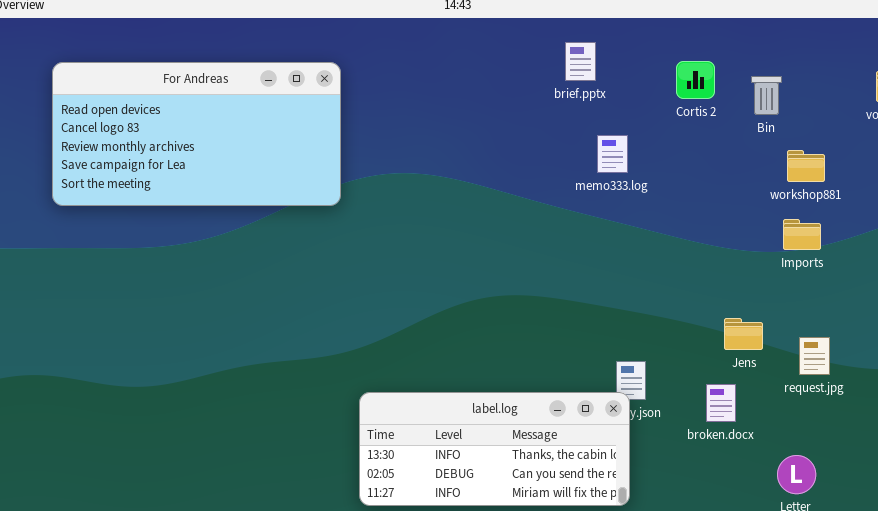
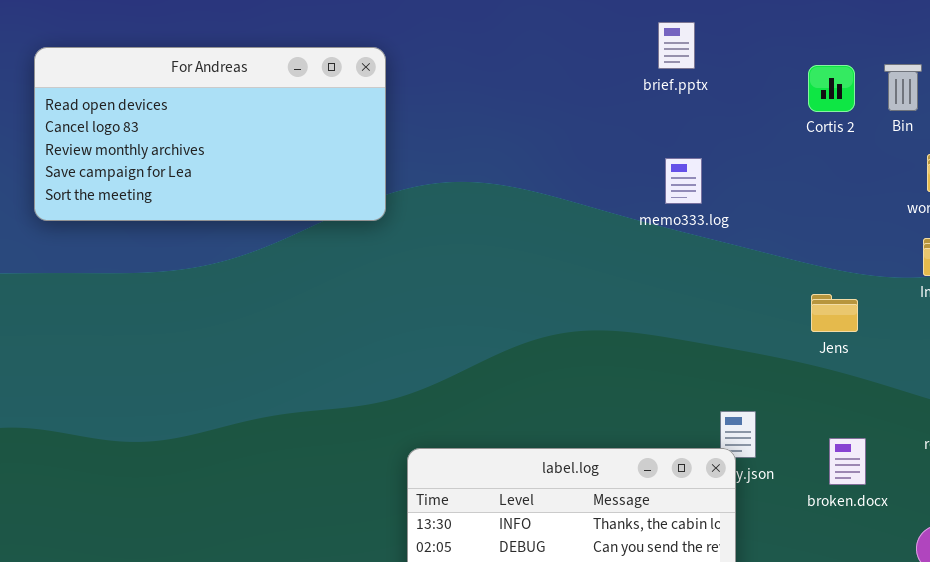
Cortis 2: [676,61,715,99] -> [808,65,855,112], moved
memo333.log: [597,135,628,173] -> [665,158,702,204], moved
Jens: [724,318,763,350] -> [811,294,858,332], moved

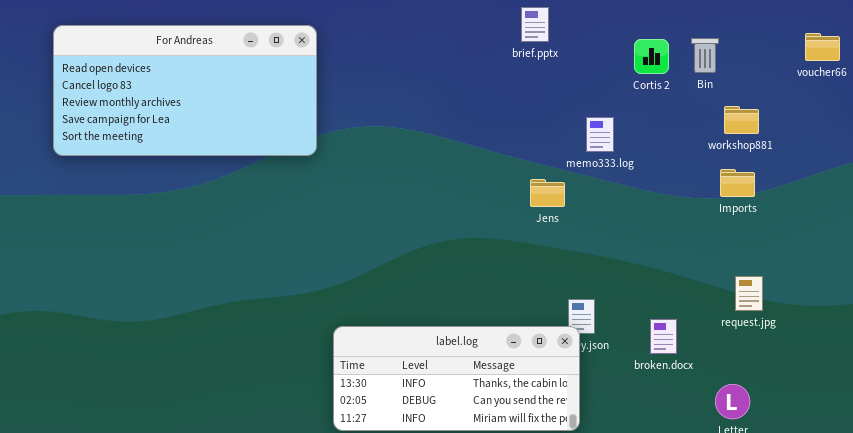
memo333.log: [665,158,702,204] -> [586,117,614,152], moved
Jens: [811,294,858,332] -> [530,179,565,207], moved

